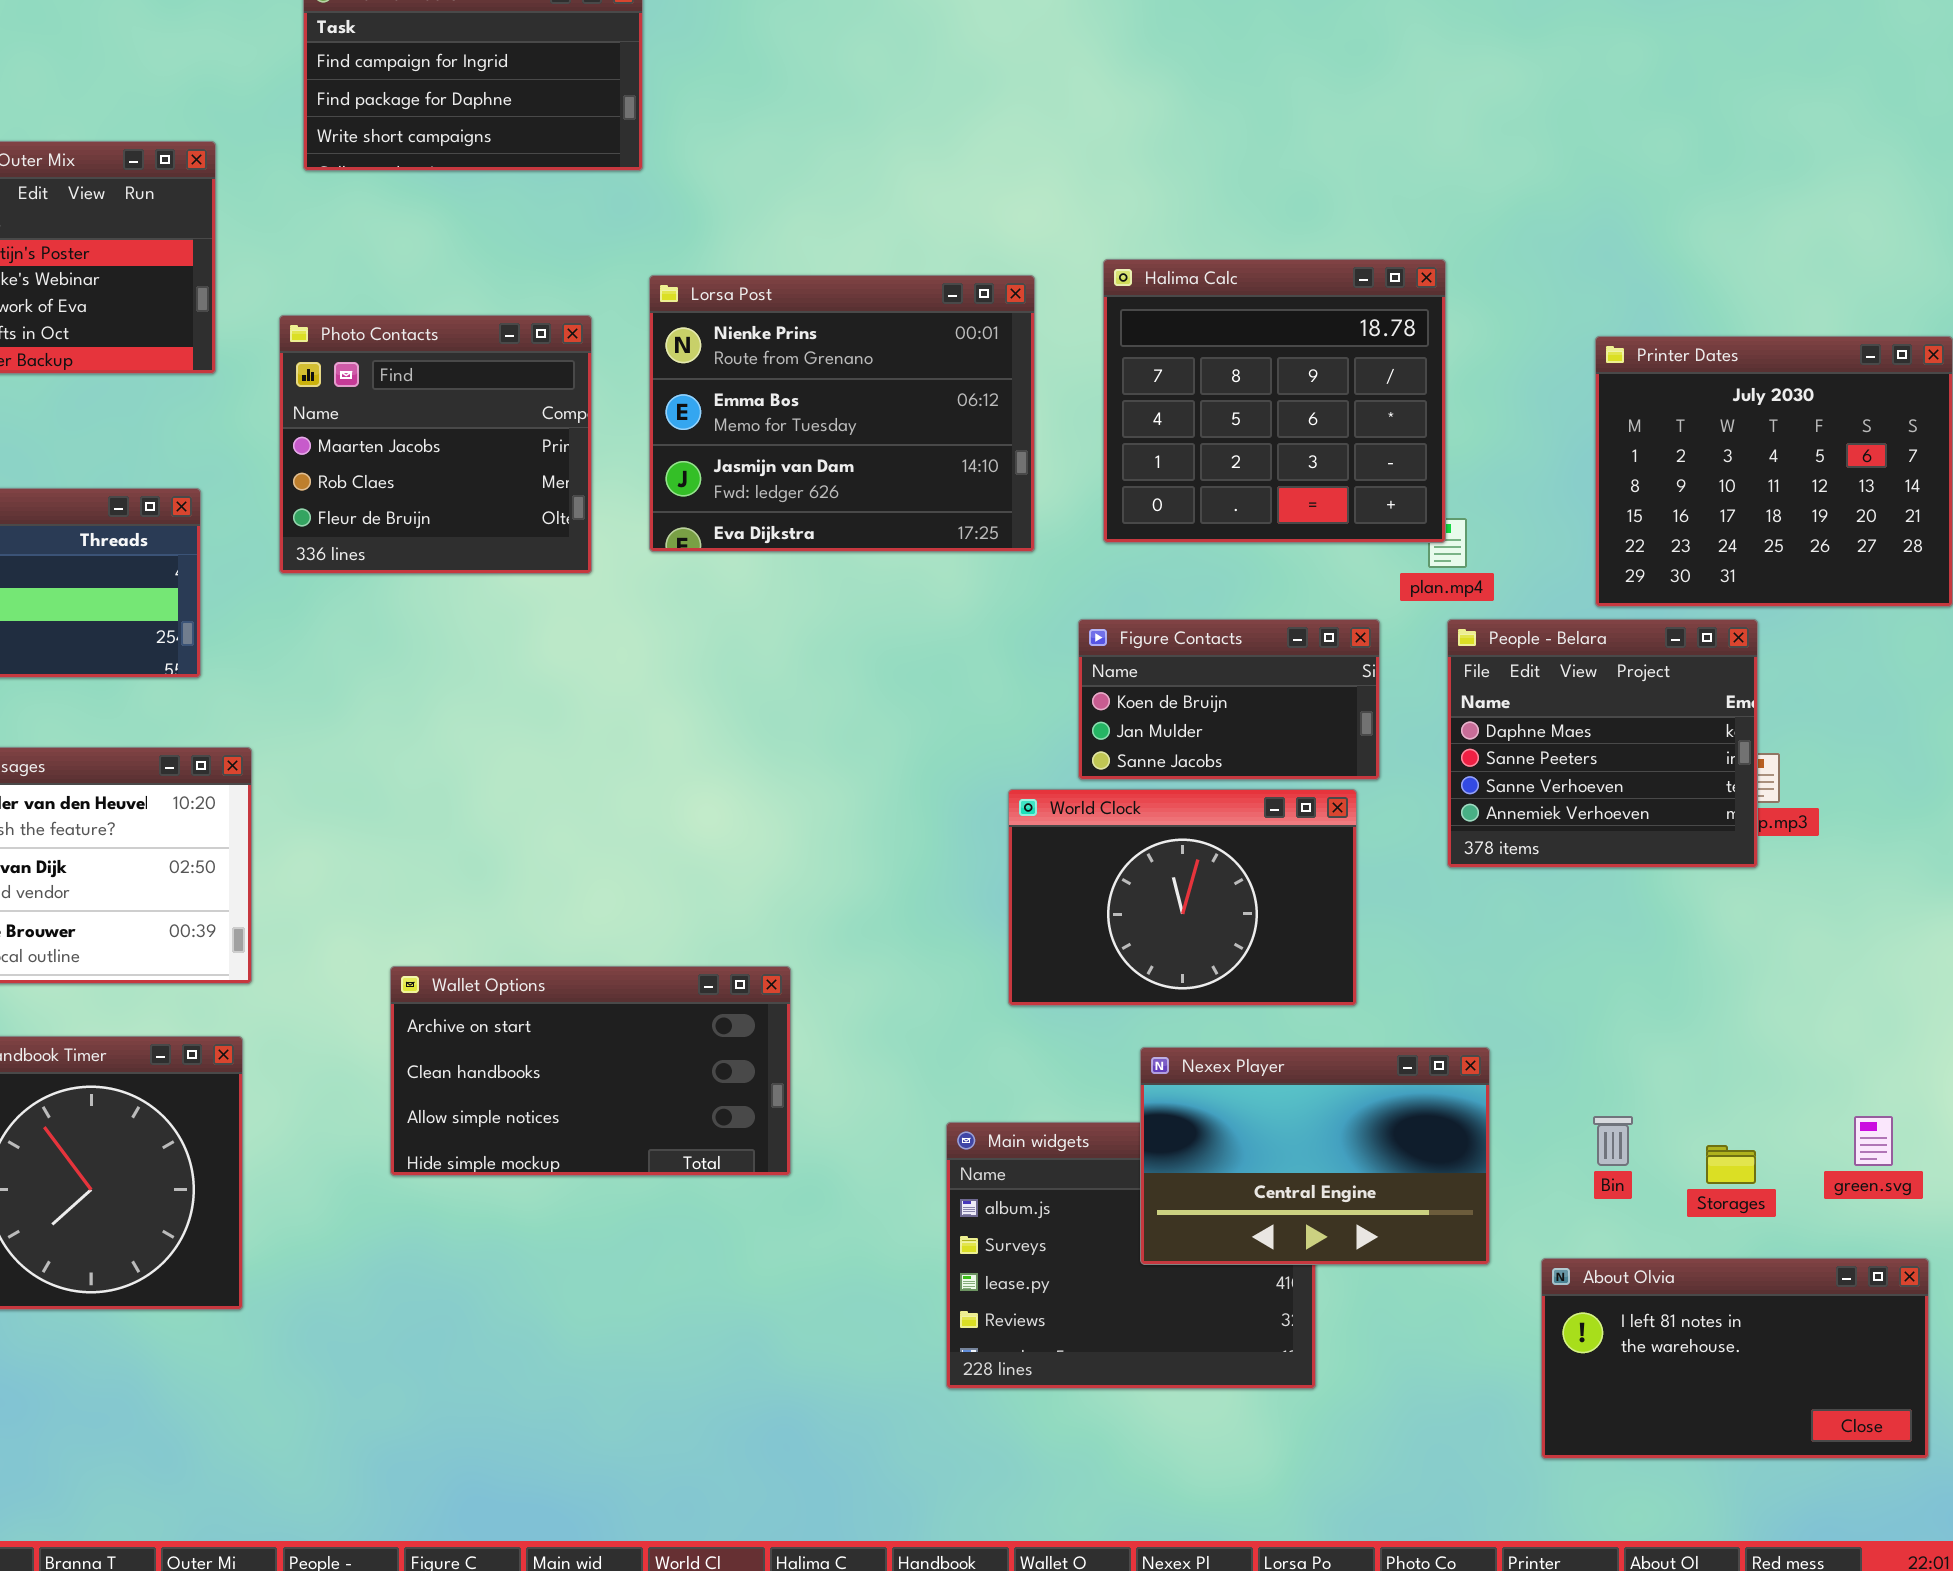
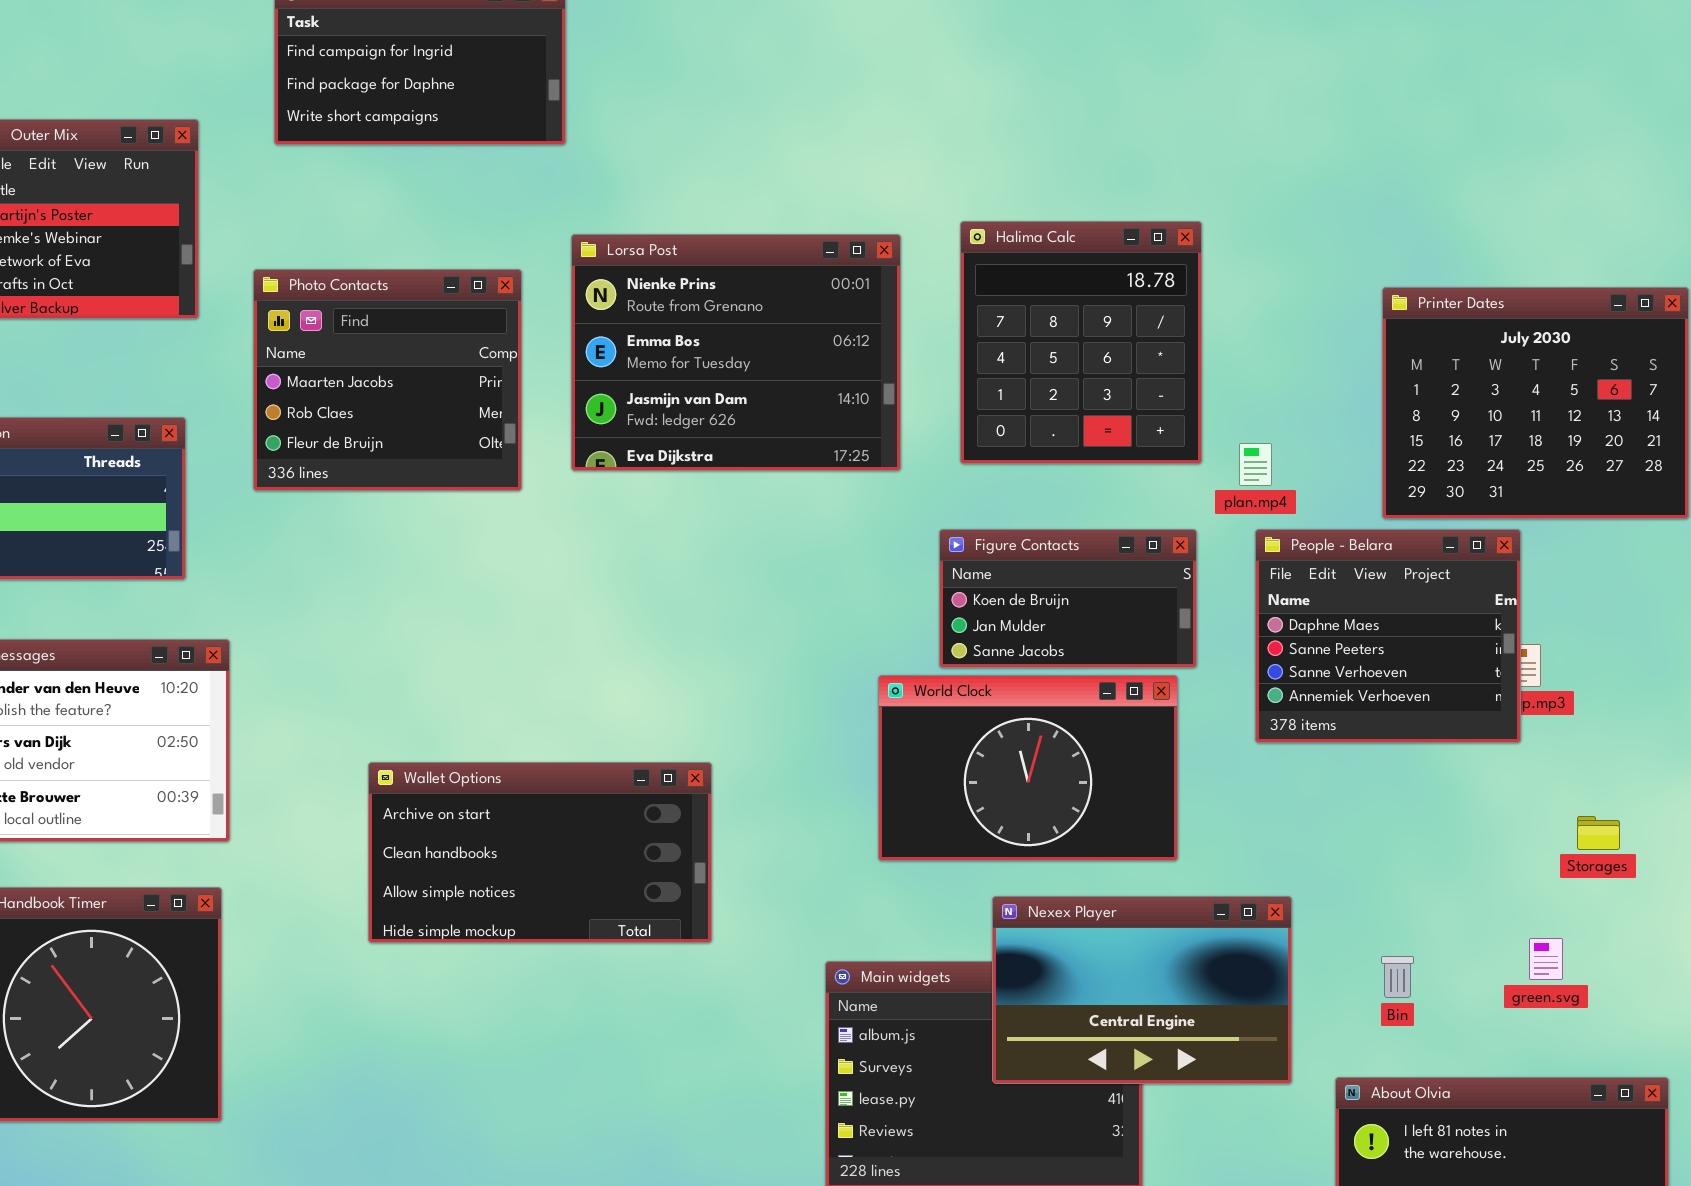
Halima Calc: [1103,259,1446,543] -> [960,221,1202,464], resized
Wallet Options: [390,966,791,1176] -> [368,762,712,943], moved
green.svg: [1854,1116,1893,1166] -> [1529,938,1563,980], moved
Storages: [1706,1145,1756,1184] -> [1577,816,1620,850], moved

